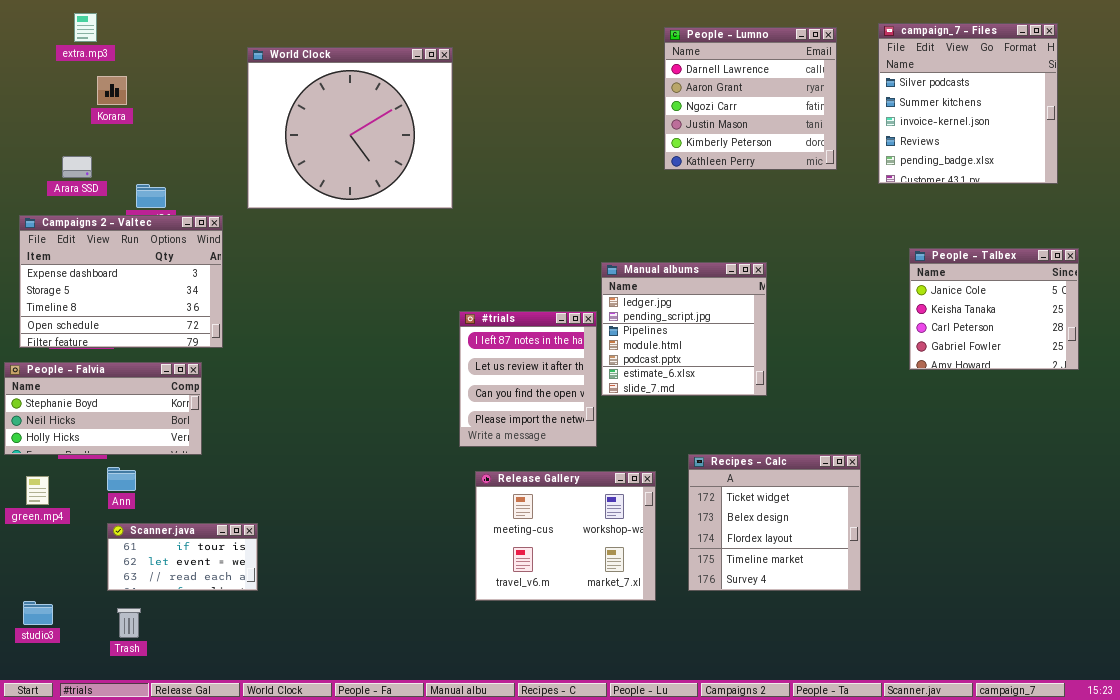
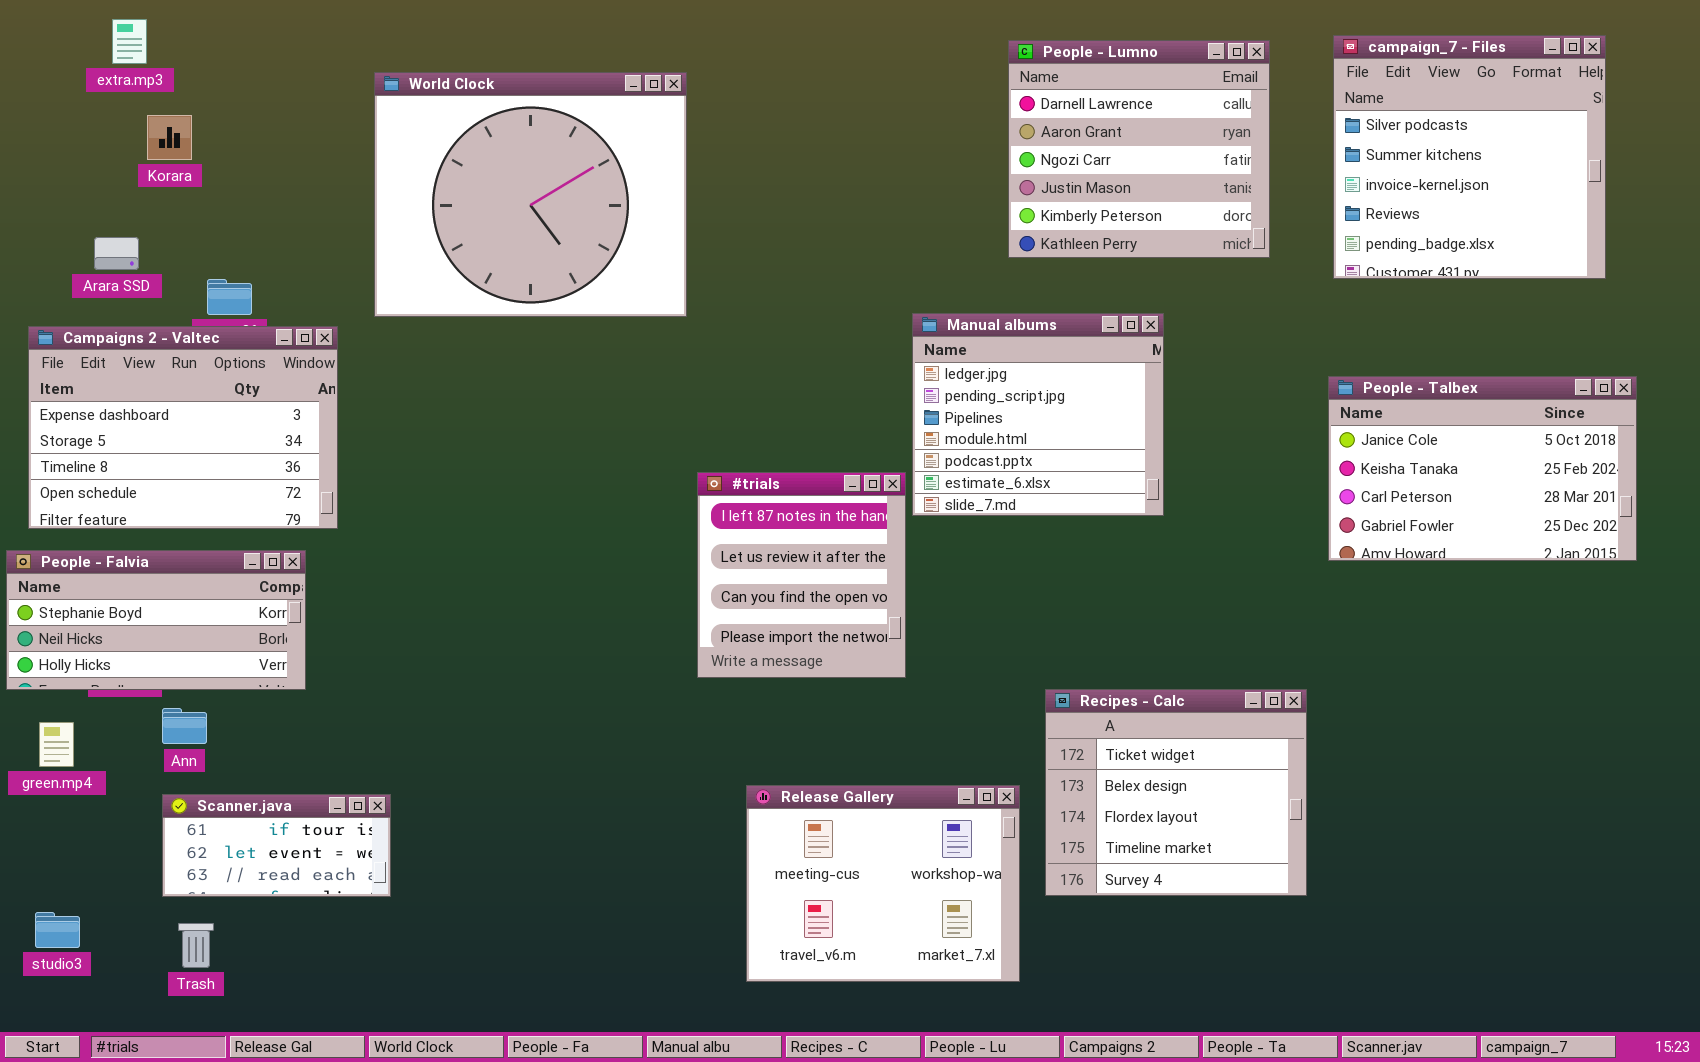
People - Talbex: [909,248,1079,370] -> [1328,376,1637,561], resized
Manual albums: [601,262,767,396] -> [912,313,1164,516], moved
Release Gallery: [475,471,656,601] -> [746,785,1020,982], moved

